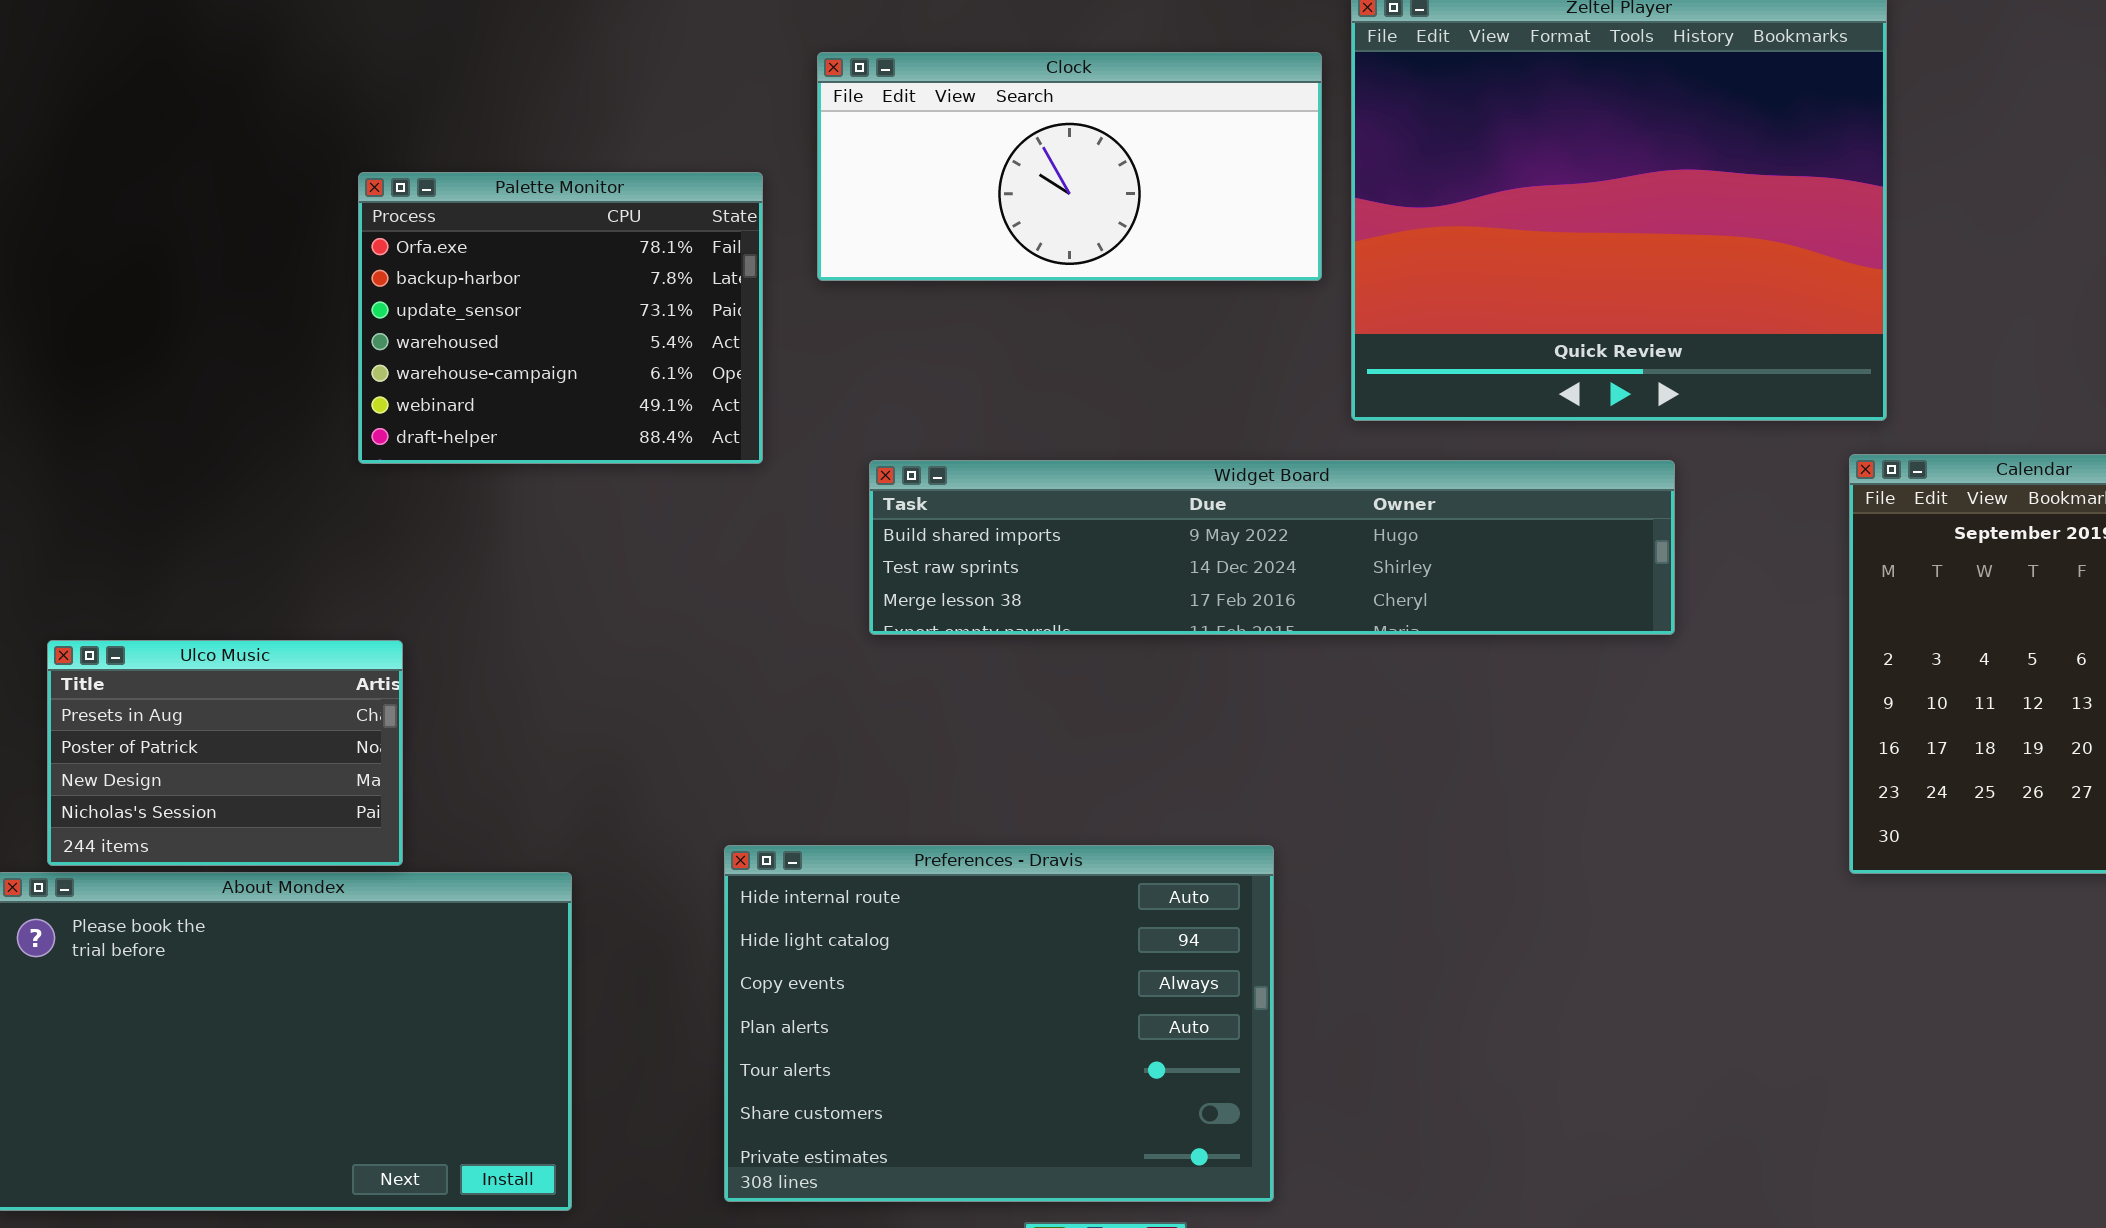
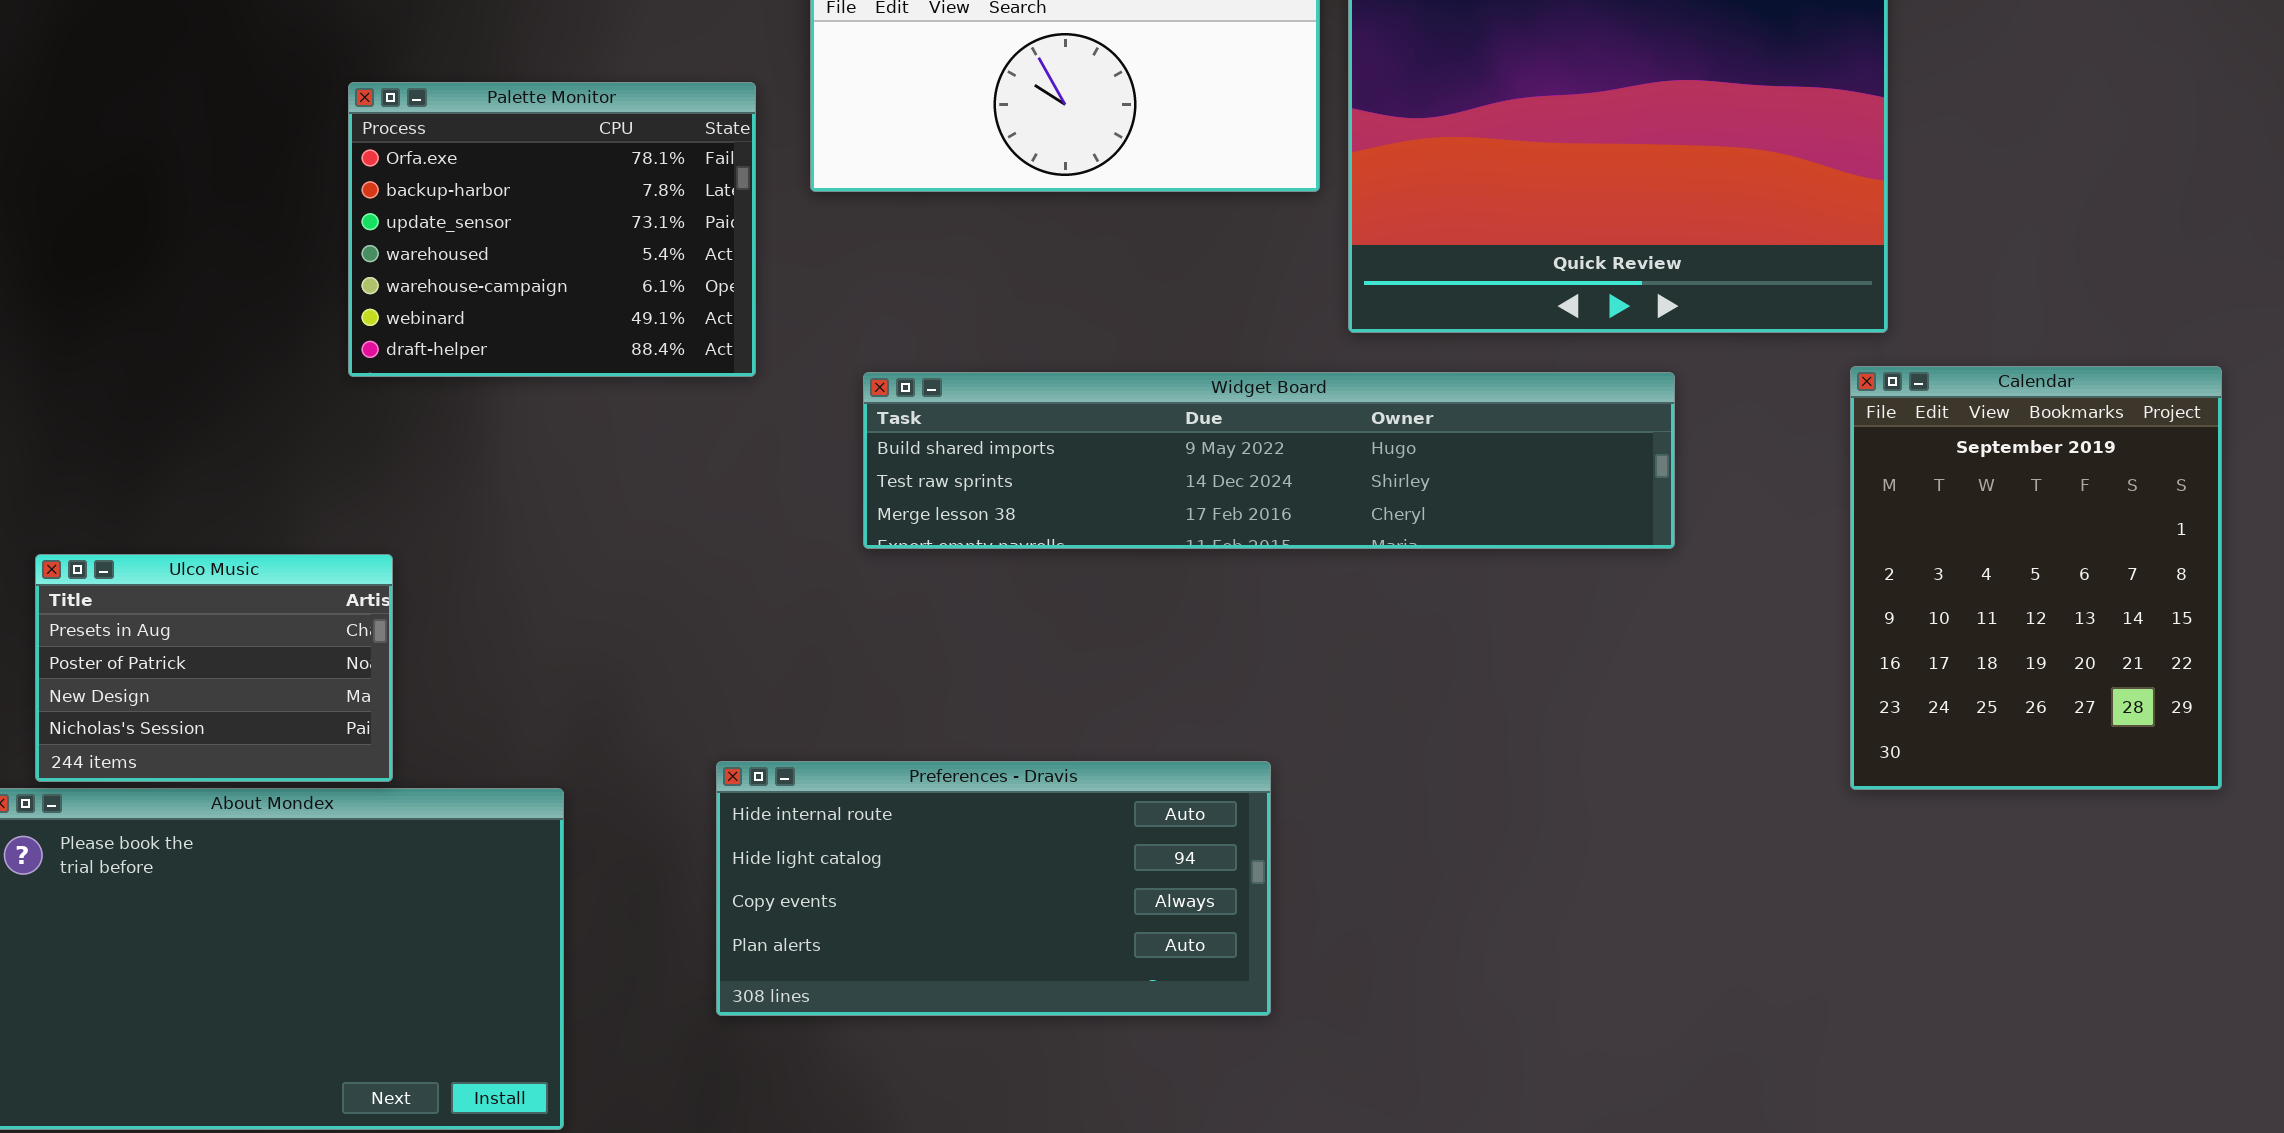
Preferences - Dravis: [724,845,1274,1202] -> [716,761,1271,1016], resized

